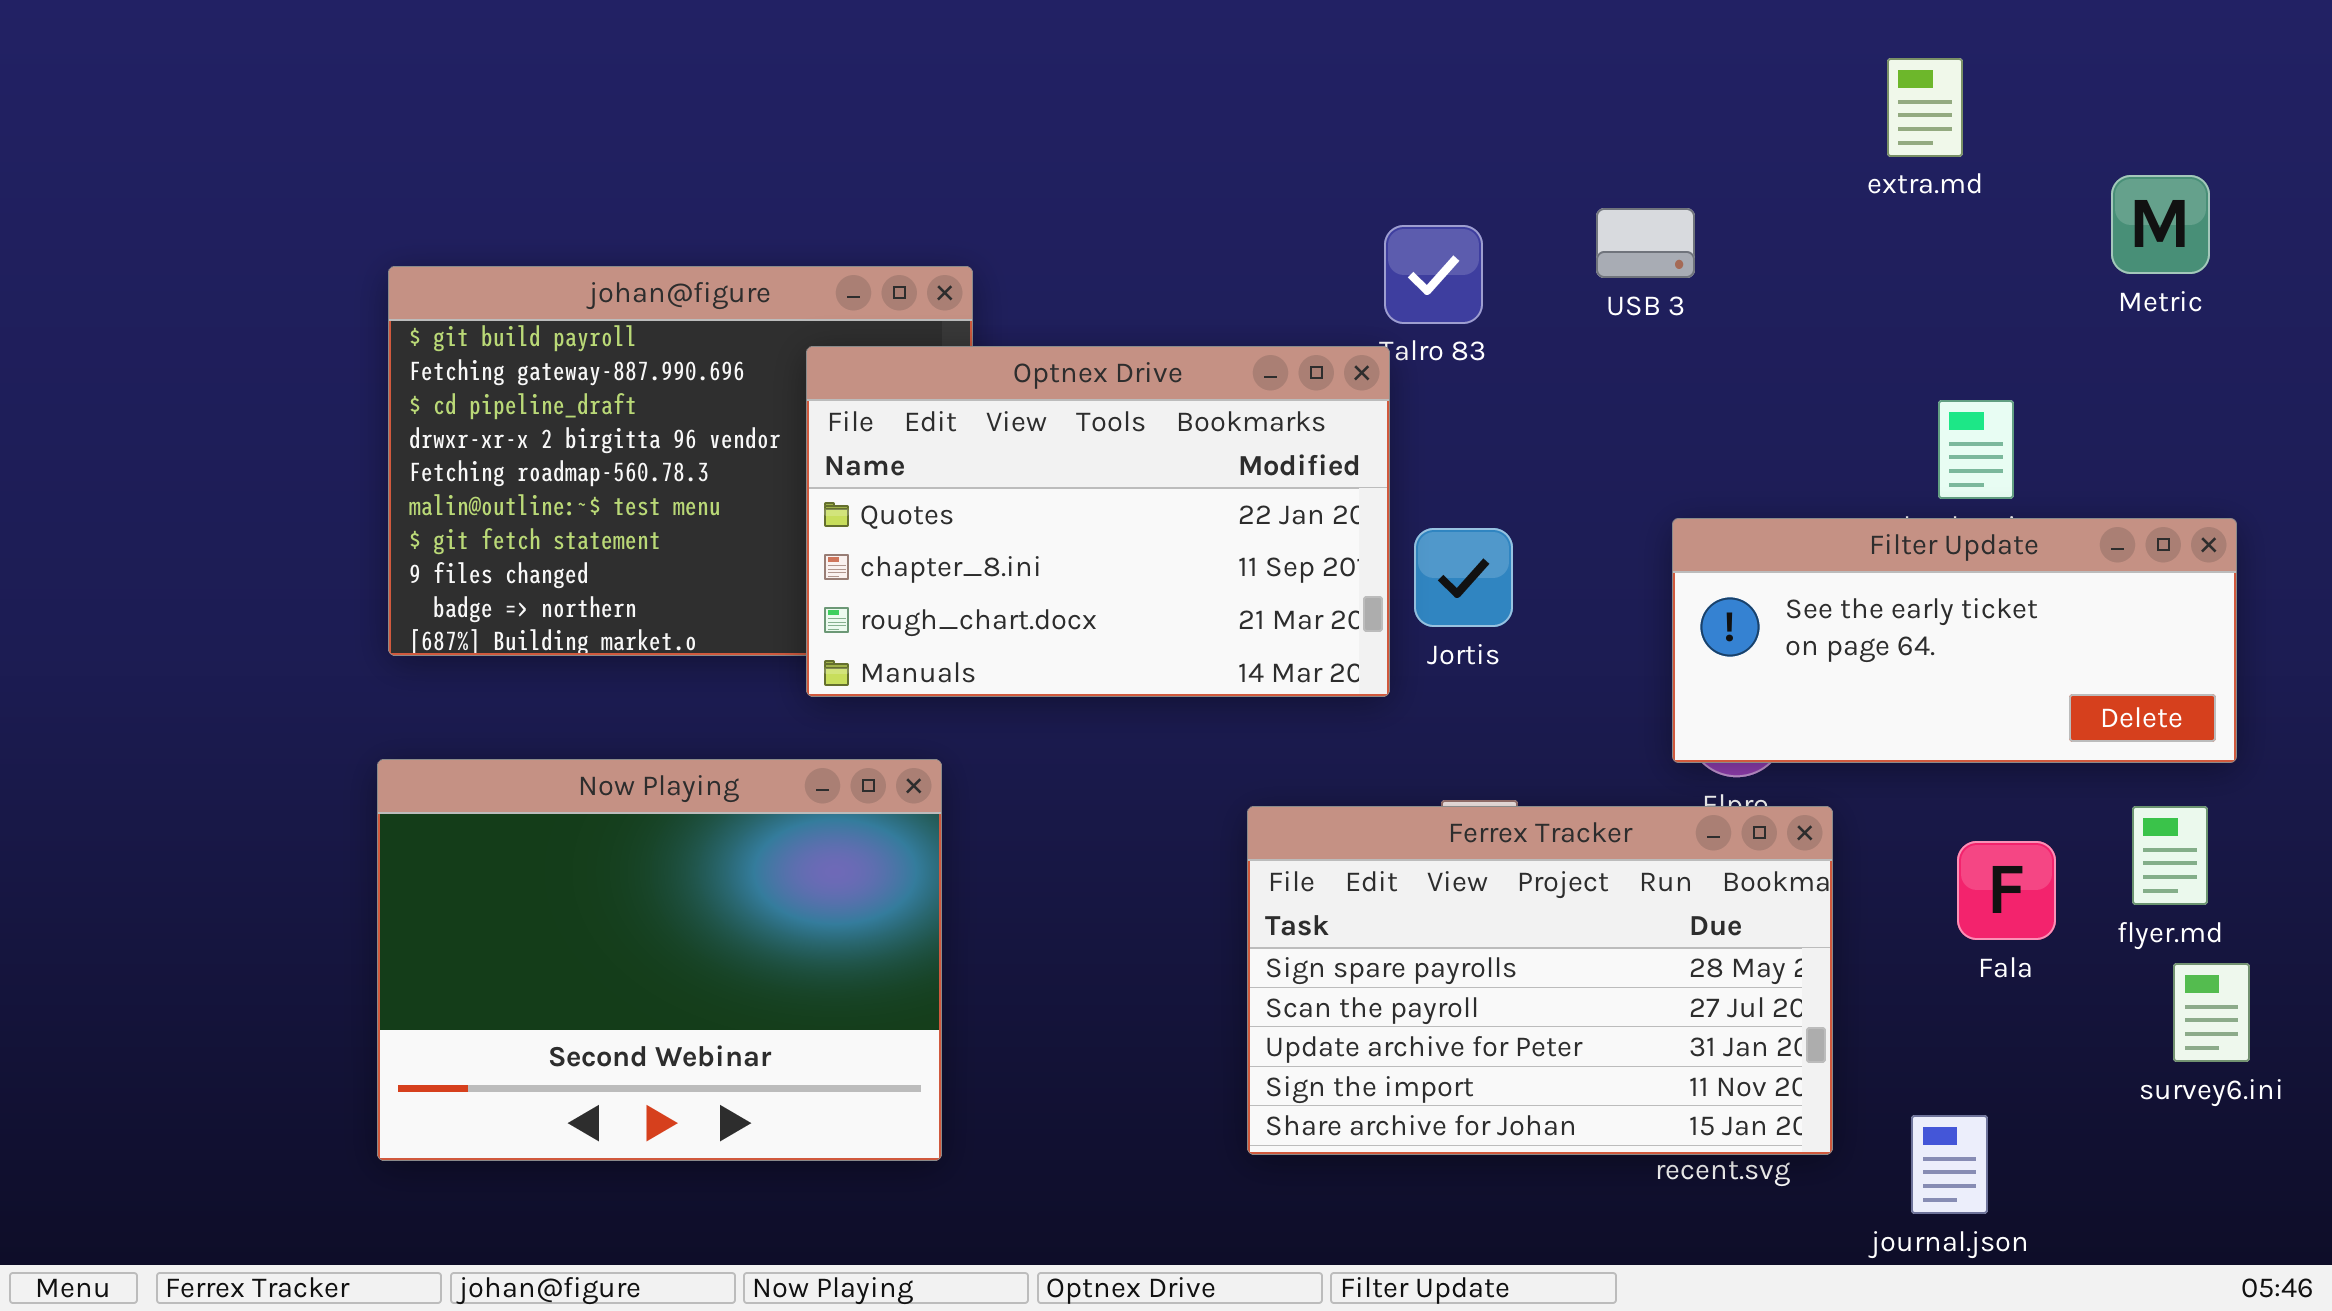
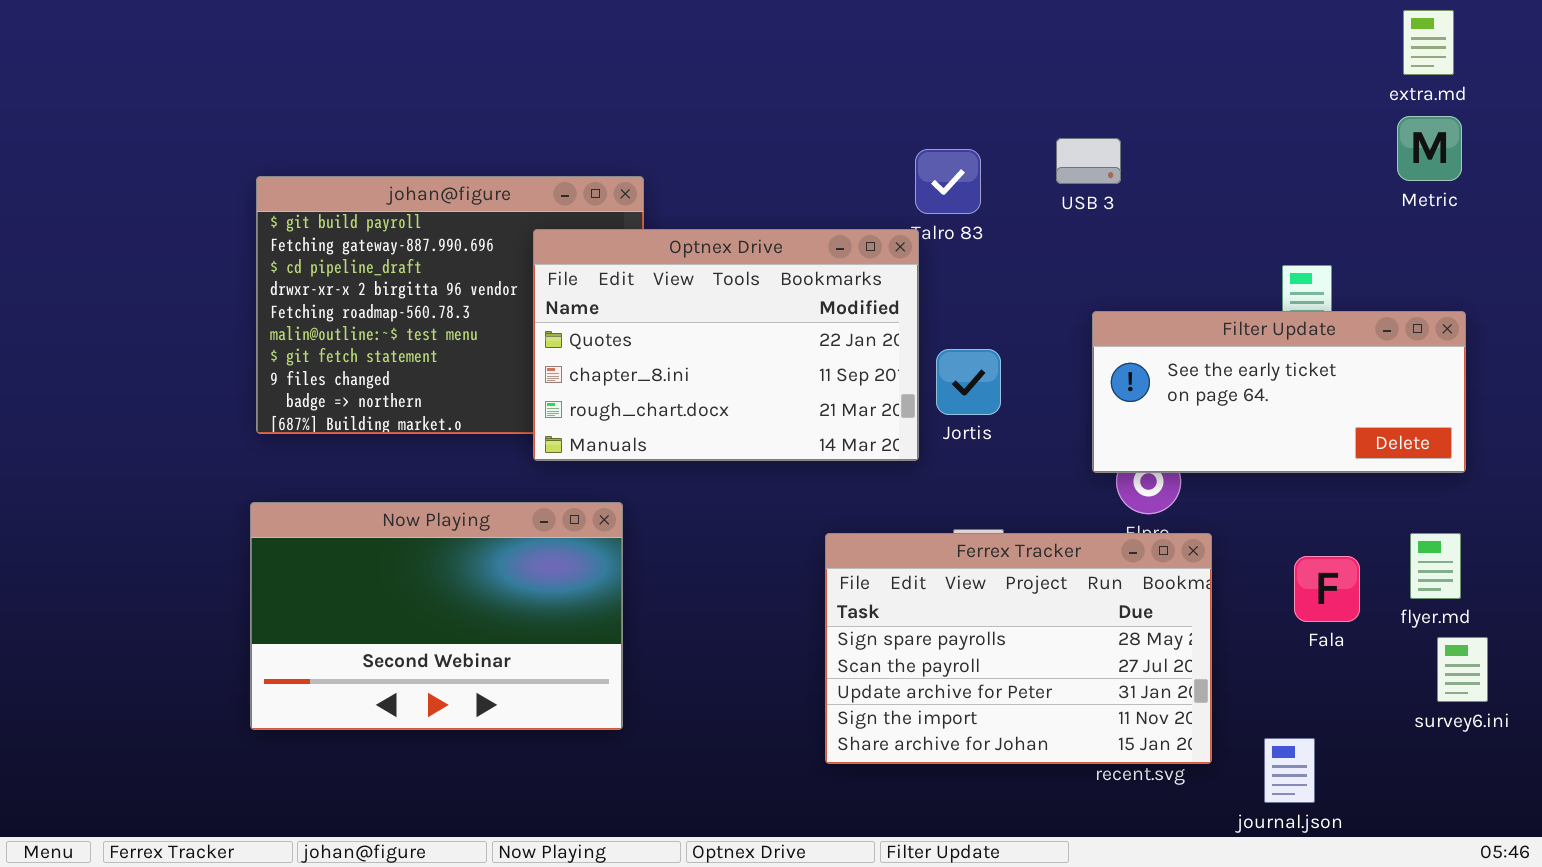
extra.md: [1887,58,1963,157] -> [1403,10,1454,75], moved
Filter Update: [1672,518,2237,763] -> [1092,311,1466,473], moved
Now Playing: [377,759,942,1161] -> [250,502,623,730], resized

